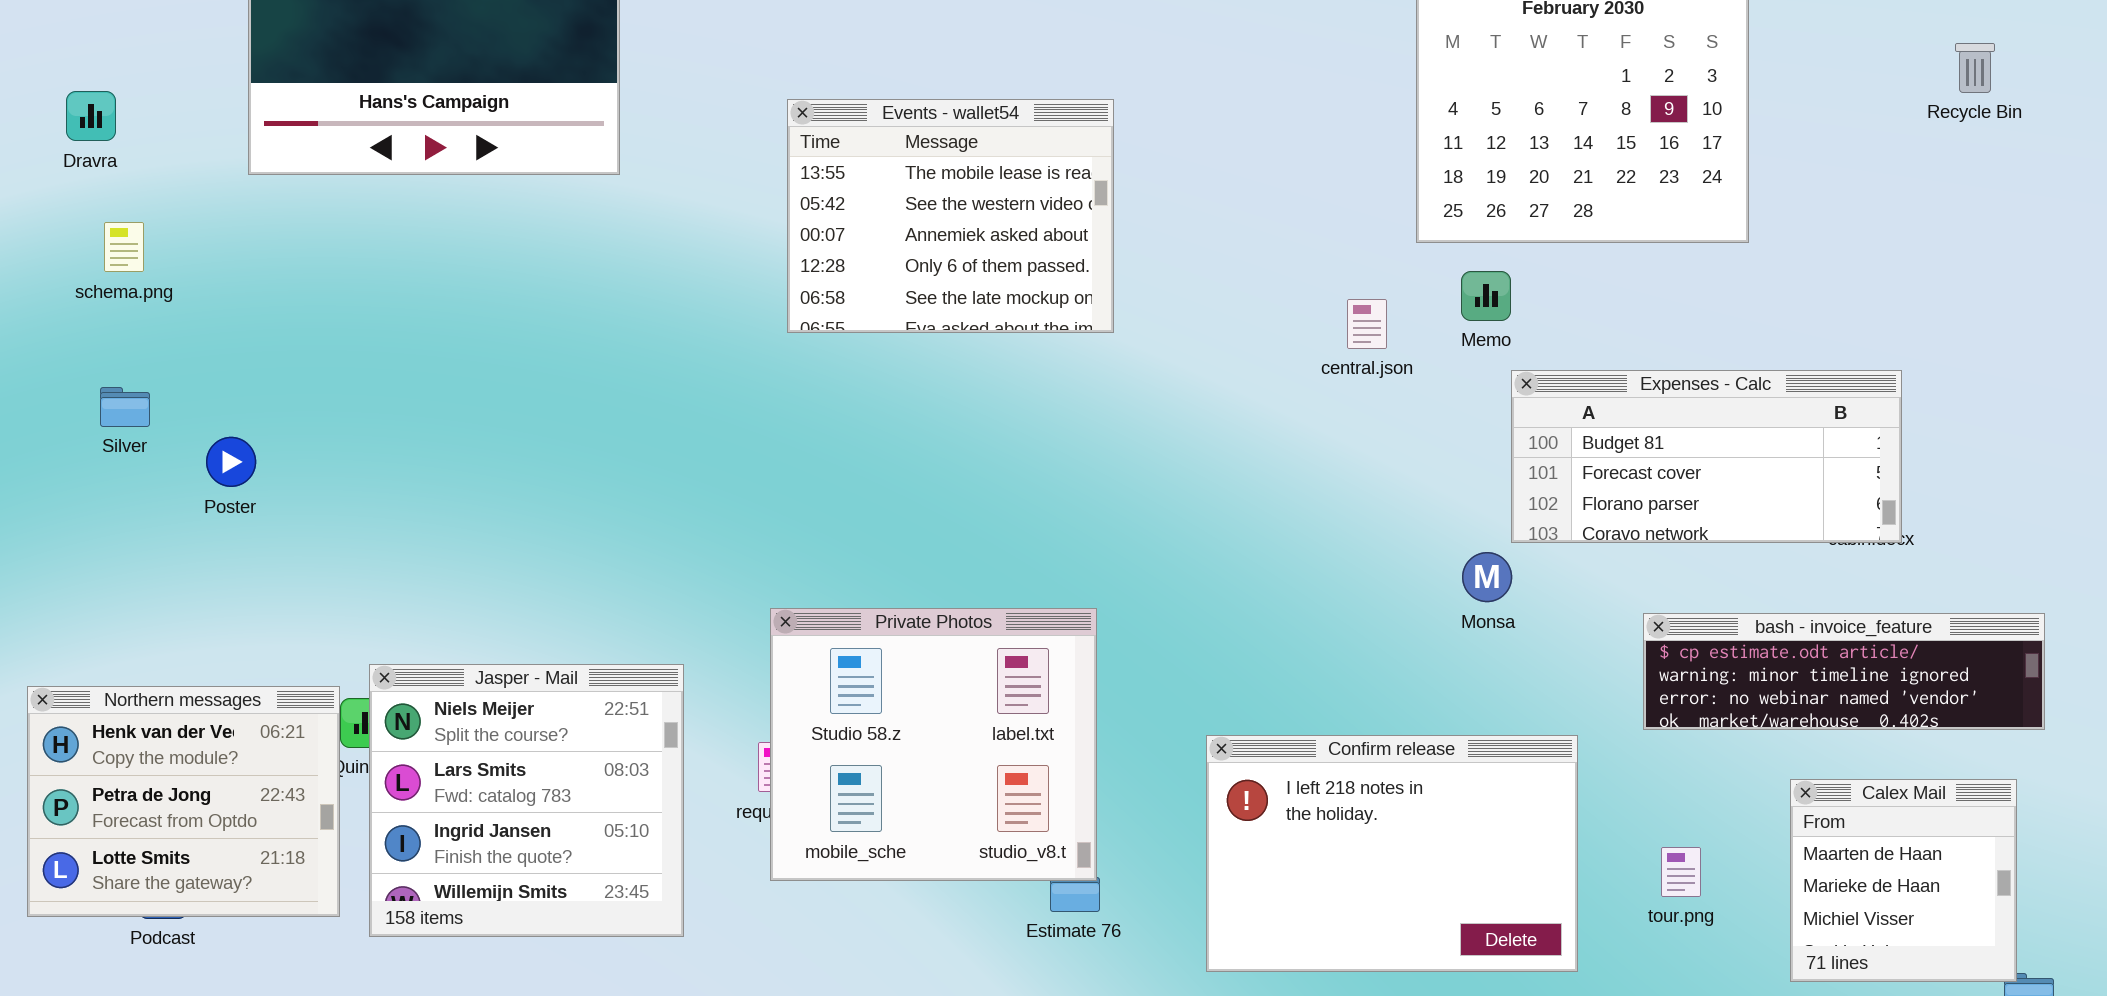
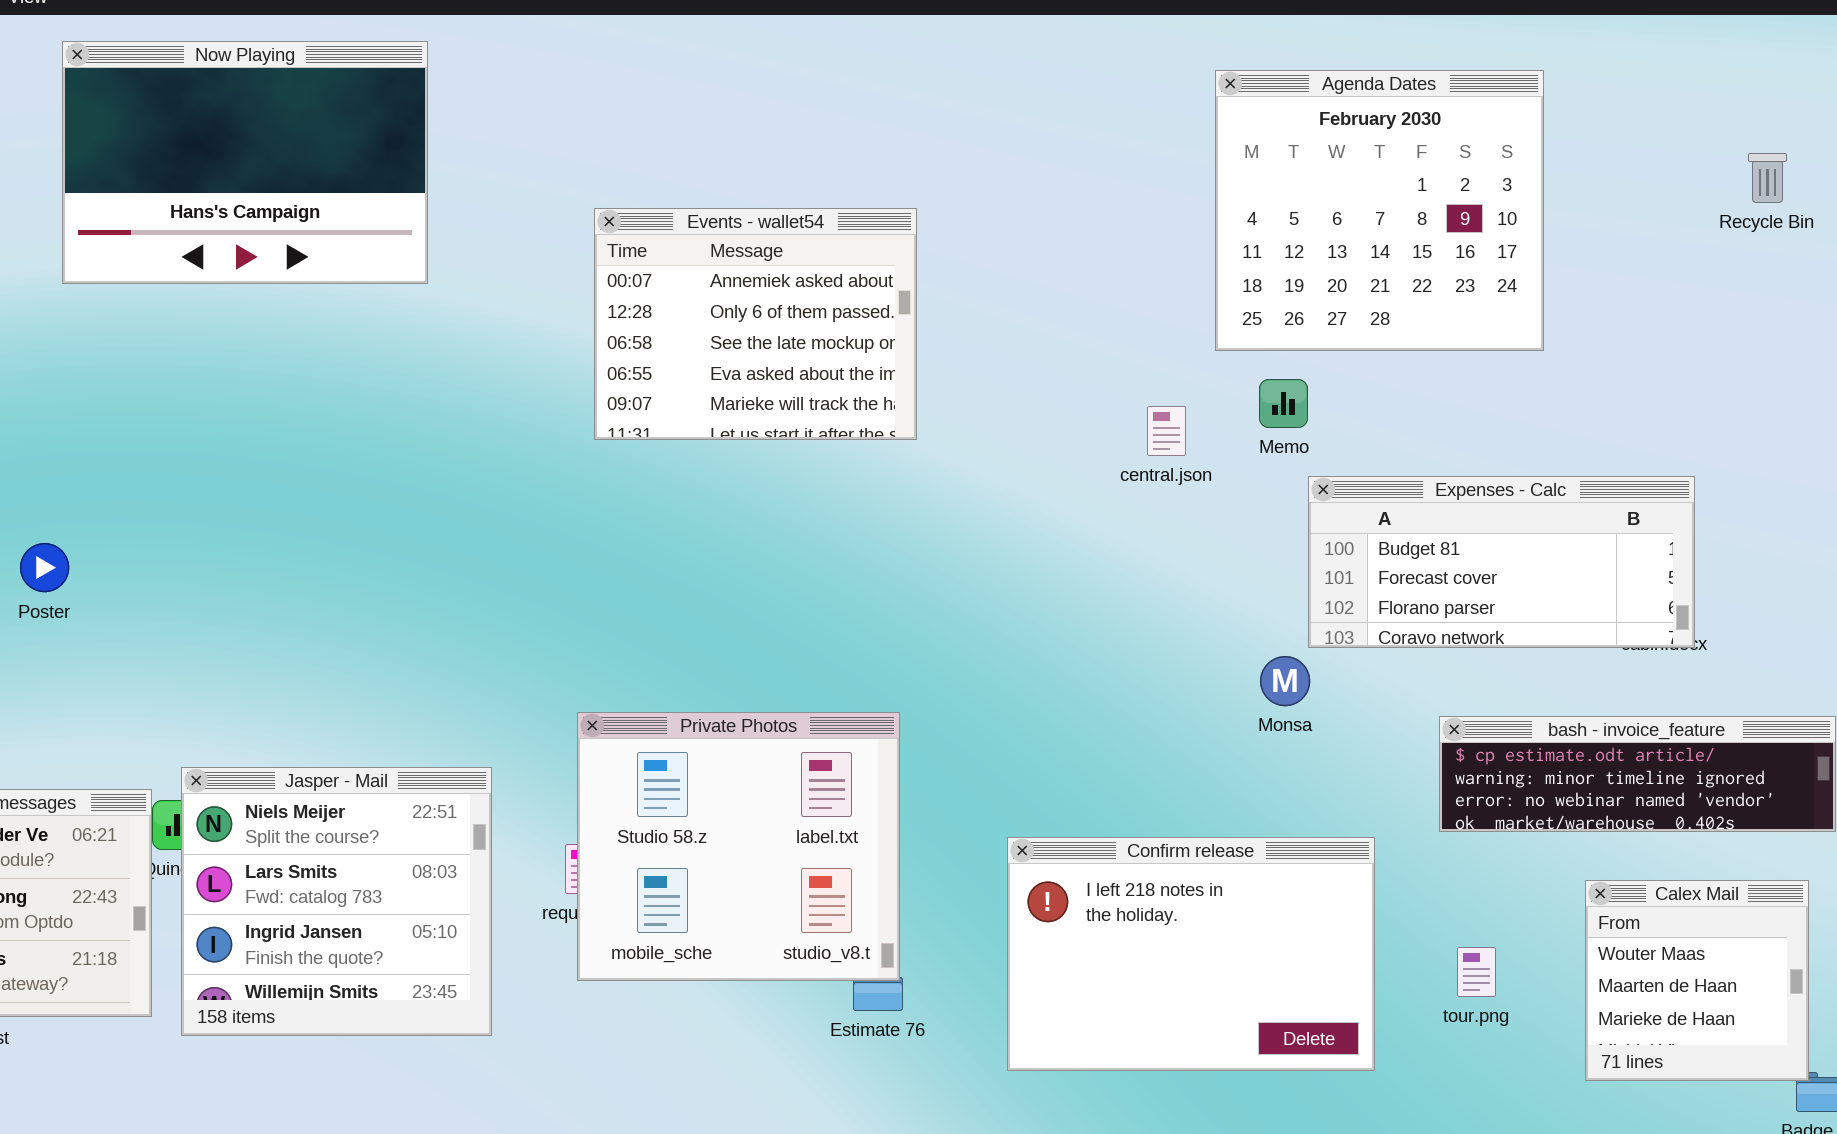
Events - wallet54: [787,99,1114,333] -> [594,208,917,440], scrolled down 2 rows
Calex Mail: [1790,779,2017,982] -> [1585,880,1809,1081], scrolled up 1 row

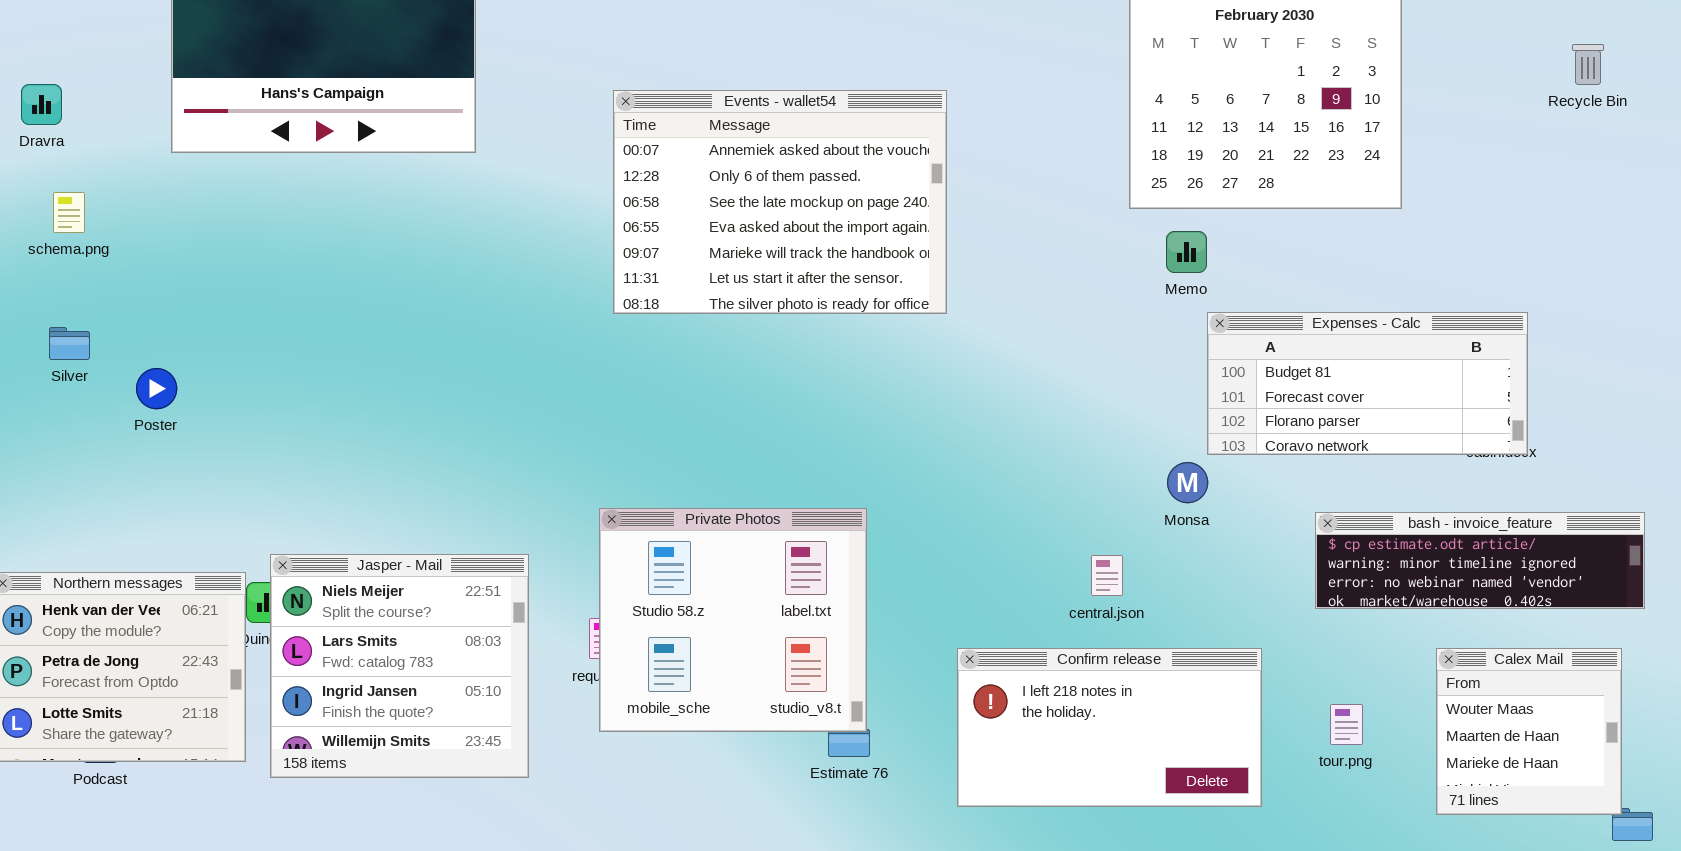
Events - wallet54: [594,208,917,440] -> [613,90,947,314], resized
central.json: [1147,406,1186,456] -> [1091,555,1123,596], moved
Confirm release: [1007,837,1375,1071] -> [957,648,1262,807], resized

